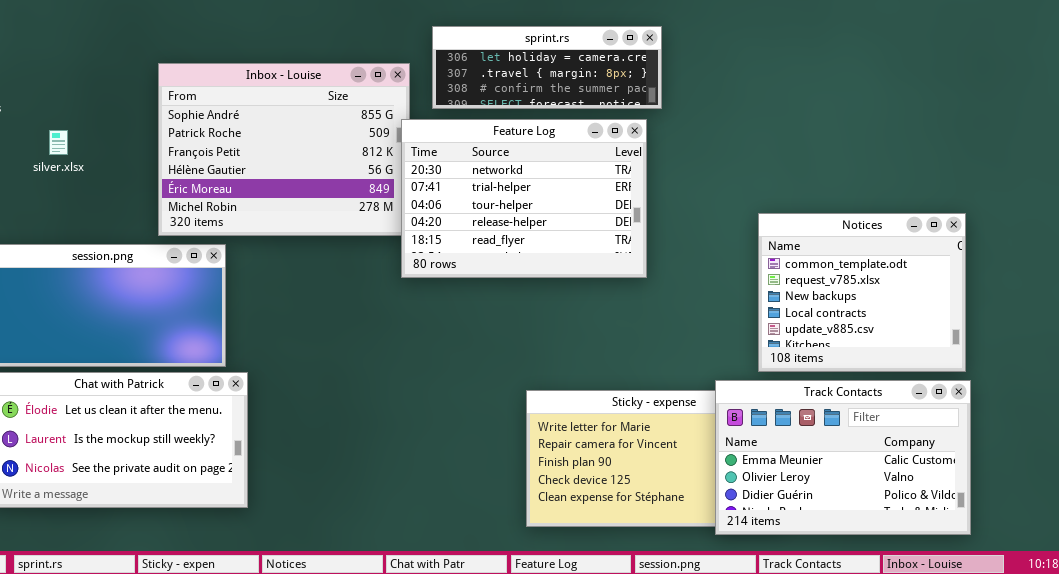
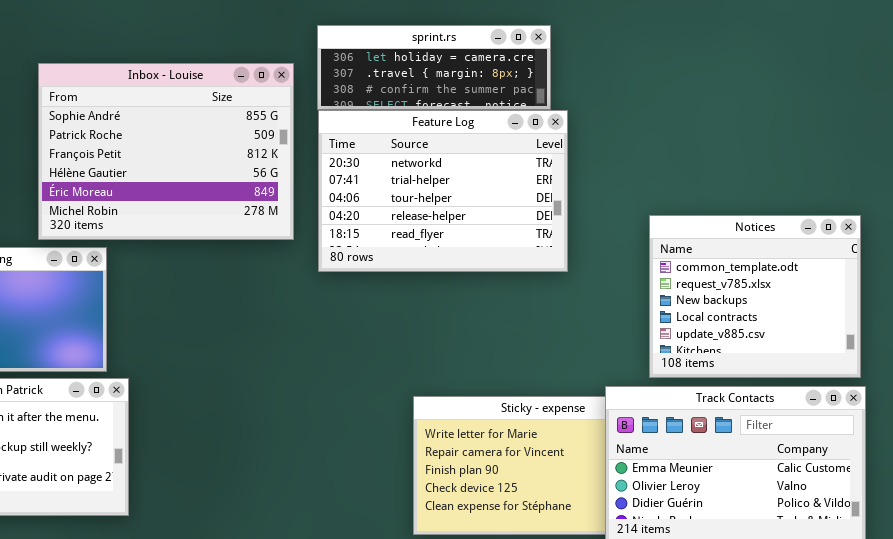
Feature Log: [401,119,647,278] -> [318,110,568,272], moved

